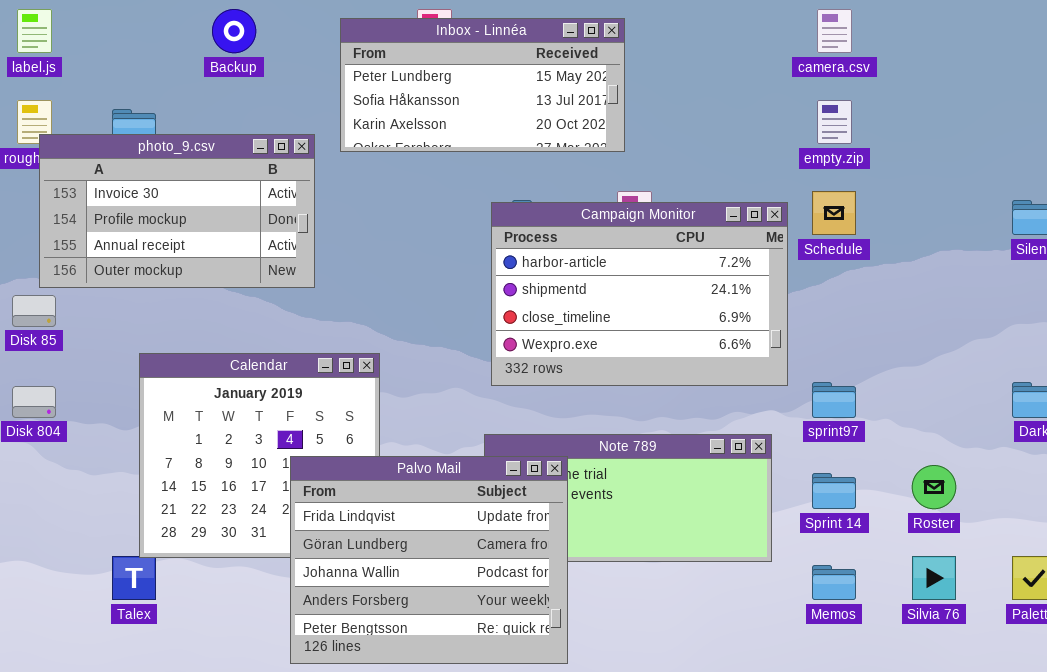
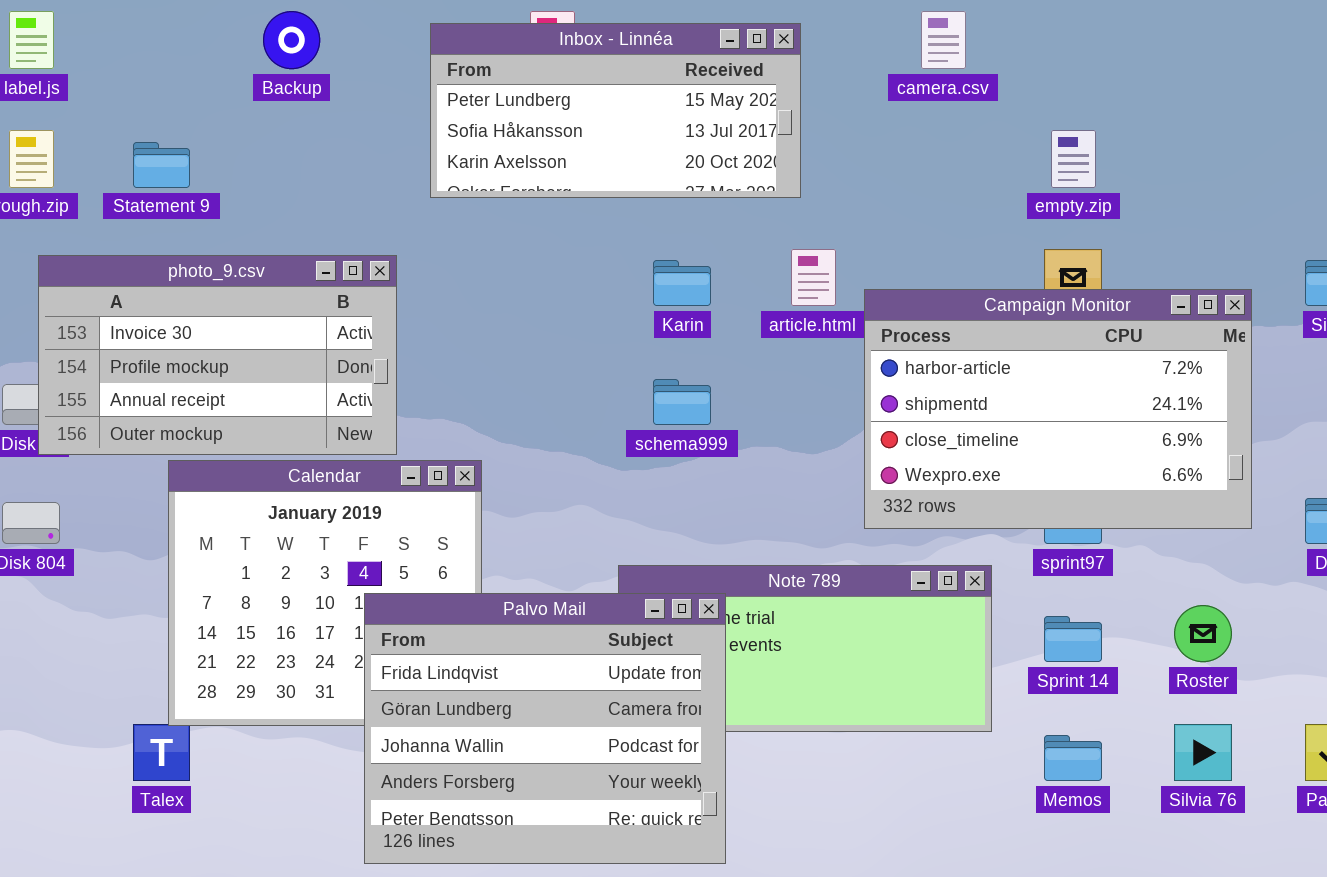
camera.csv: [817,9,852,53] -> [921,11,966,69], moved
photo_9.csv: [39,134,315,288] -> [38,255,397,455], moved
Campaign Monitor: [491,202,788,386] -> [864,289,1252,529], moved

